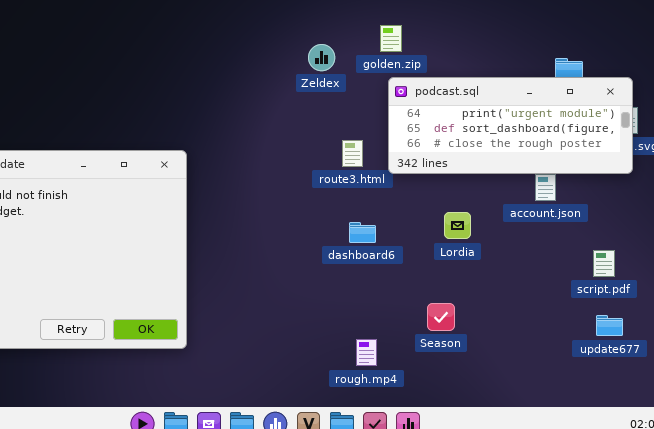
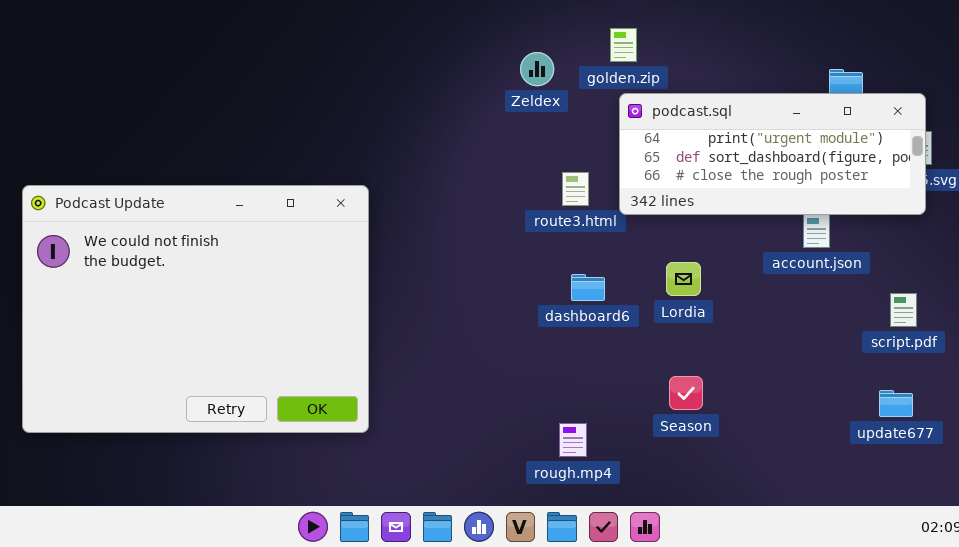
Lordia: [444,212,471,239] -> [666,262,701,296], moved
script.pdf: [593,250,615,277] -> [890,293,917,327], moved
rough.mp4: [356,339,377,366] -> [559,423,587,457], moved

